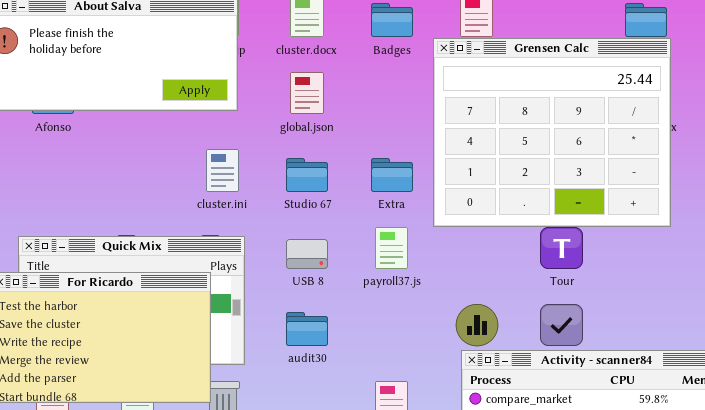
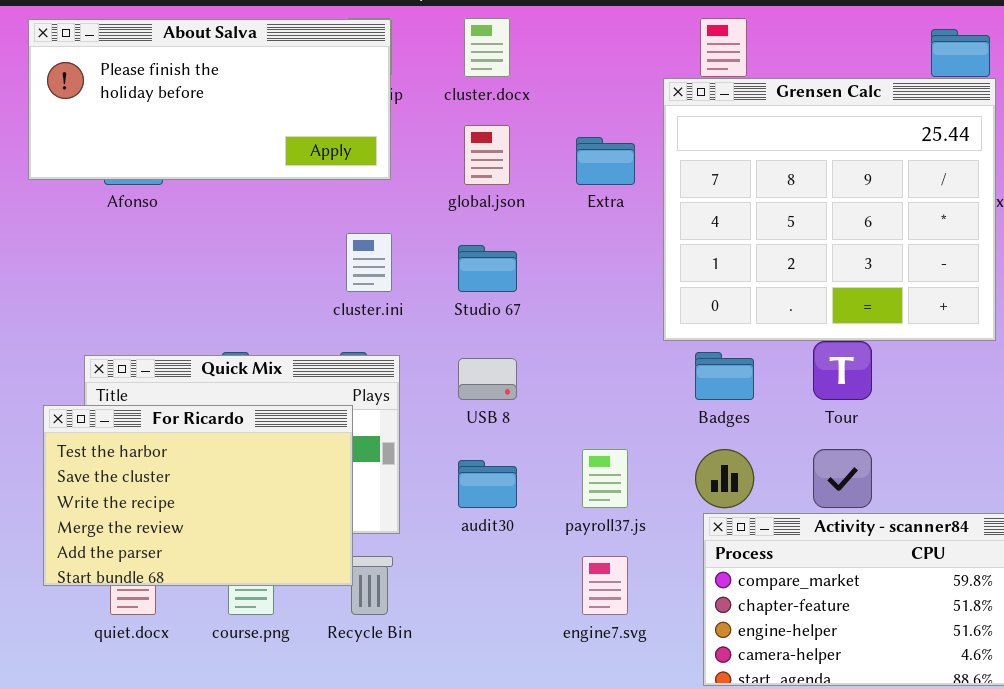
Badges: [371,3,413,37] -> [695,352,754,400], moved
Extra: [371,158,413,192] -> [576,137,635,185], moved
payroll37.js: [375,227,408,269] -> [582,449,628,508], moved

